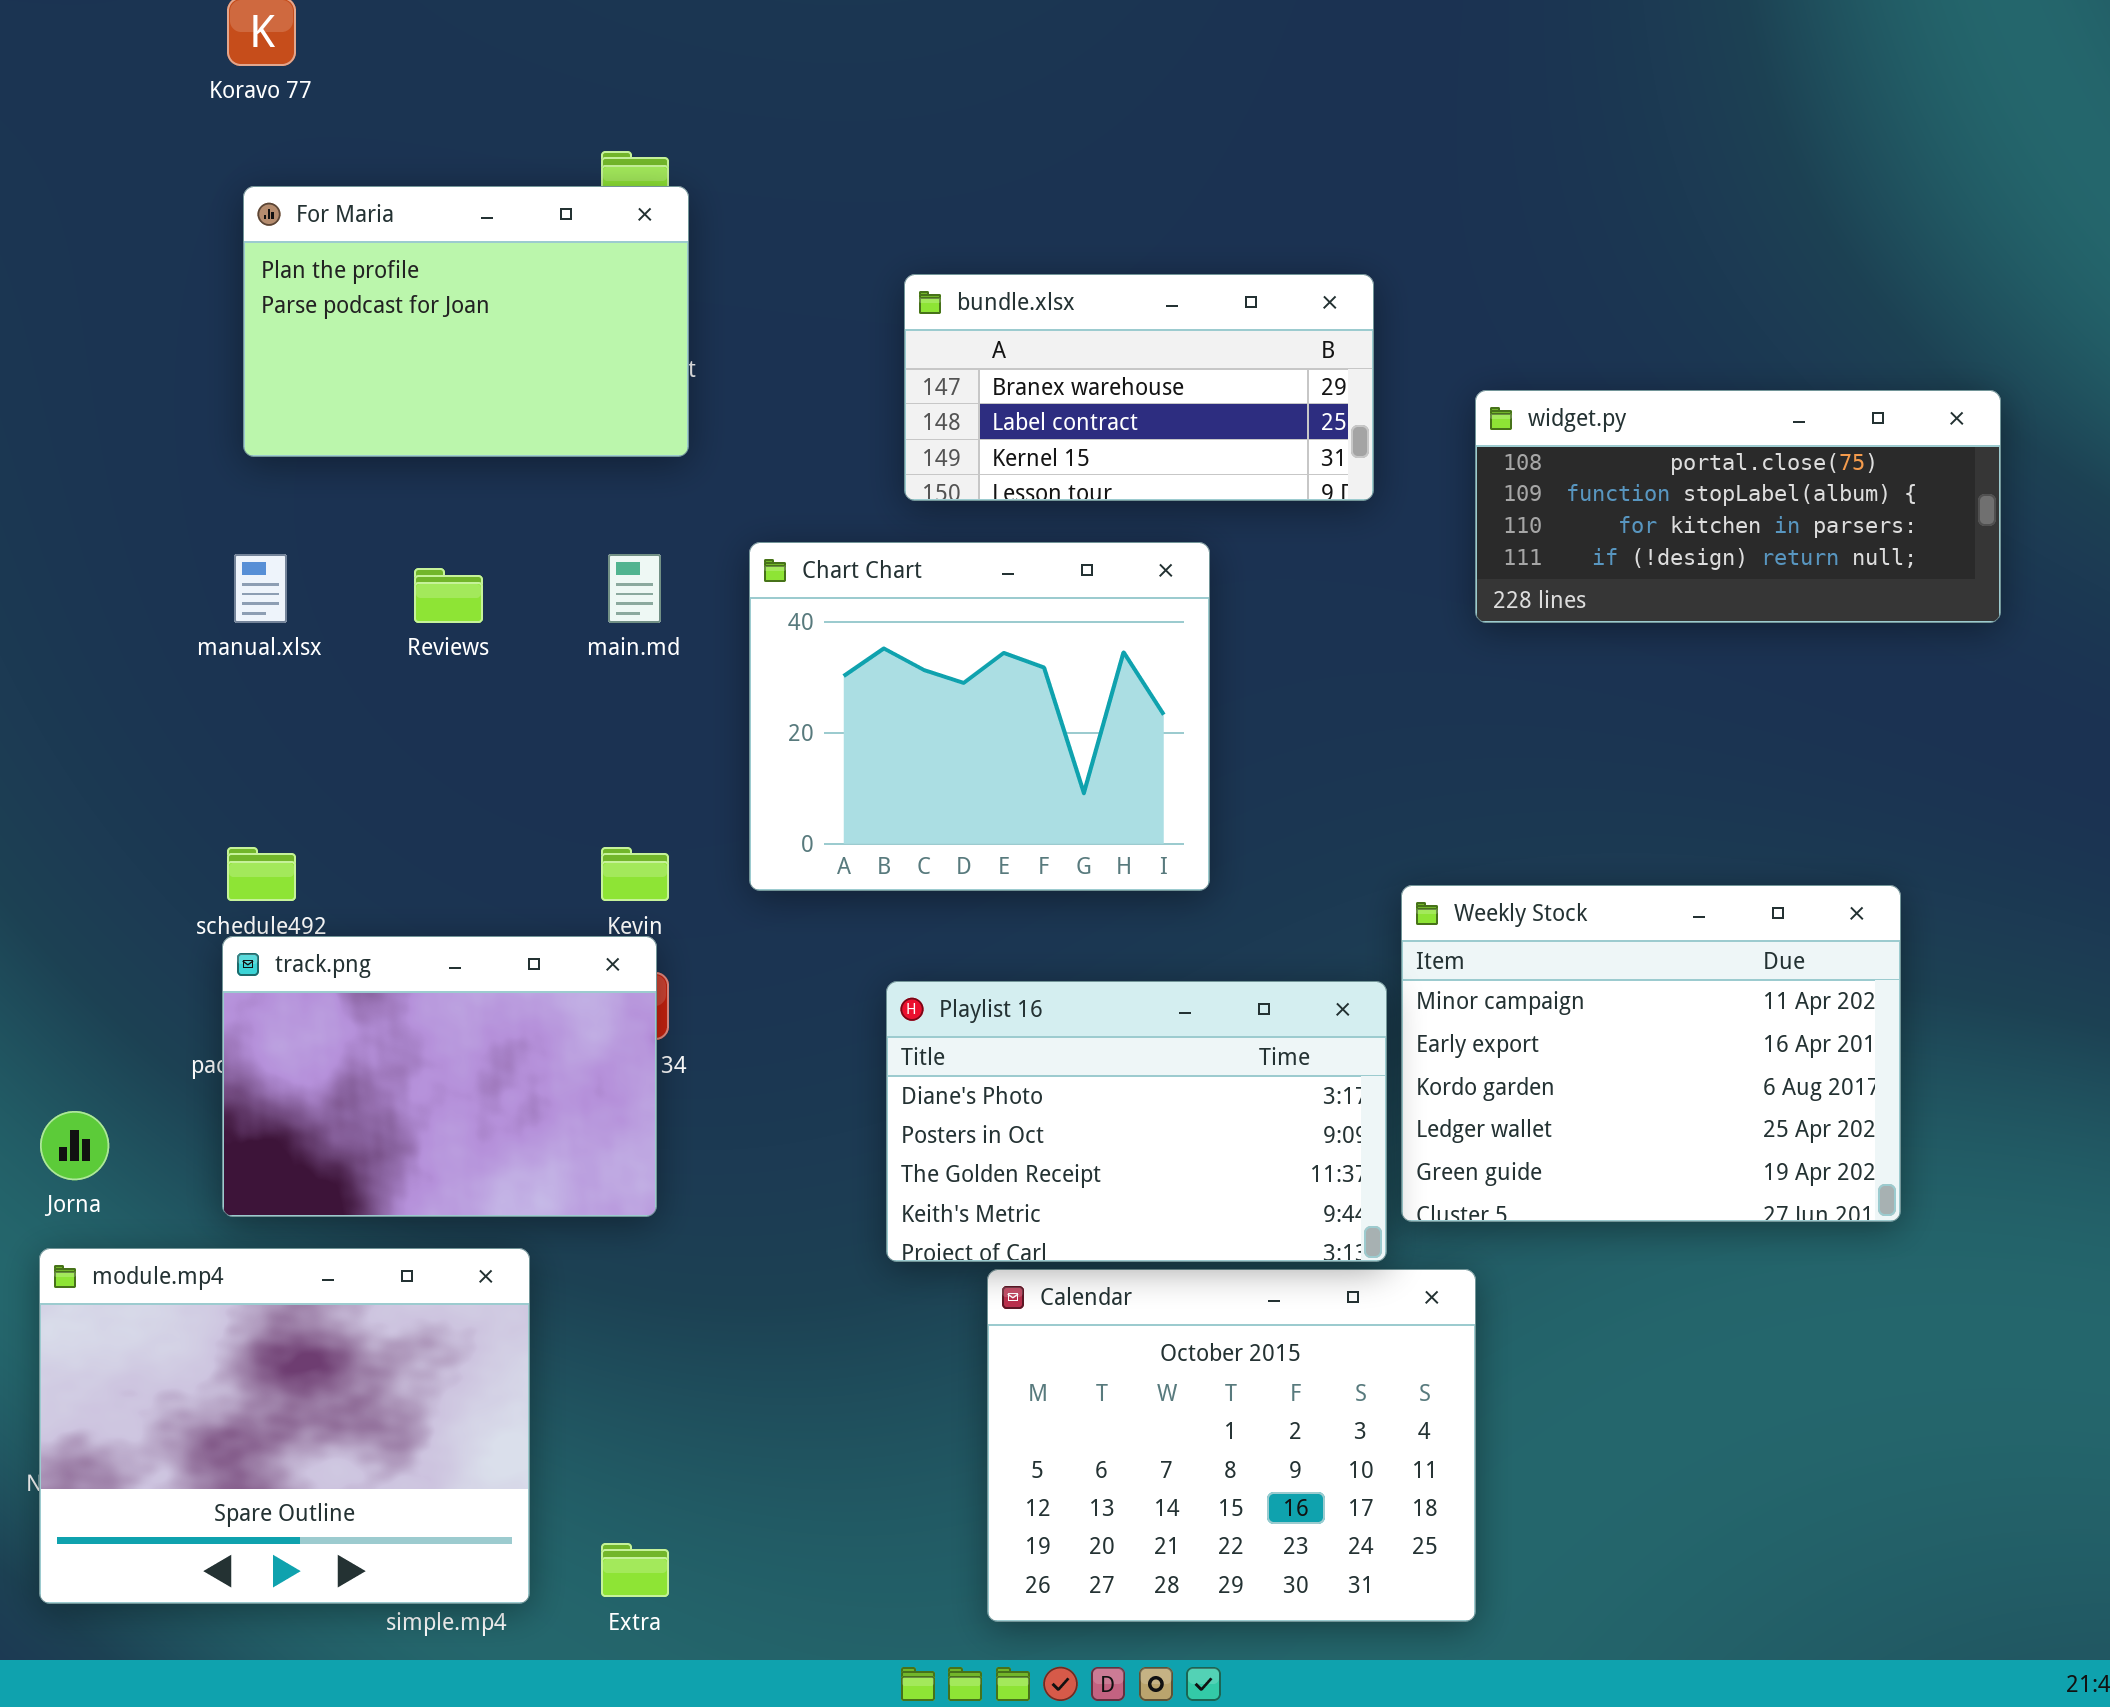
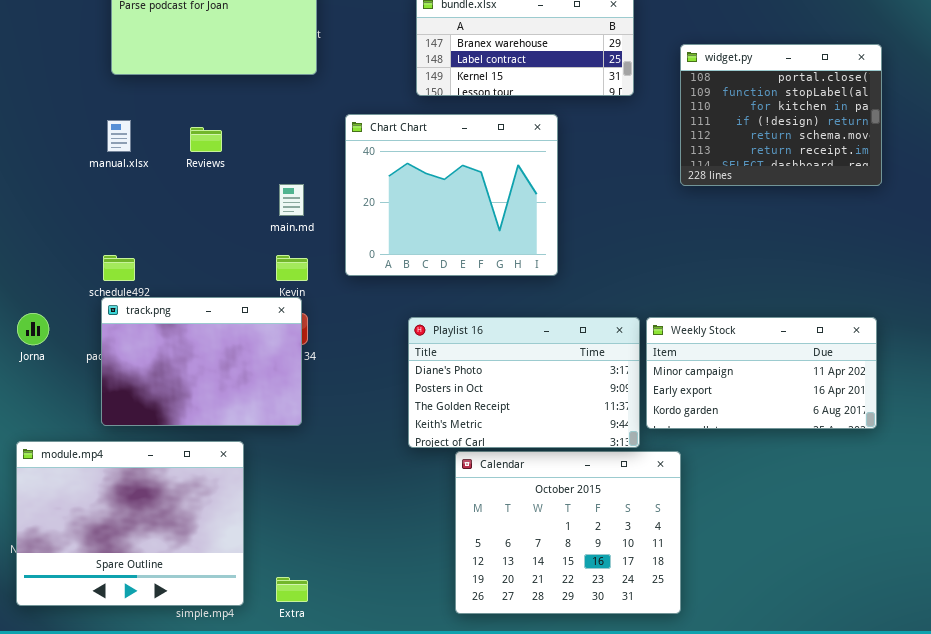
widget.py: [1475,390,2001,623] -> [680,44,882,186], resized
main.md: [608,554,661,623] -> [279,184,304,216], moved
Weekly Stock: [1401,885,1901,1222] -> [646,317,877,429], resized
Jorna: [40,1111,109,1180] -> [17,313,49,345], moved

